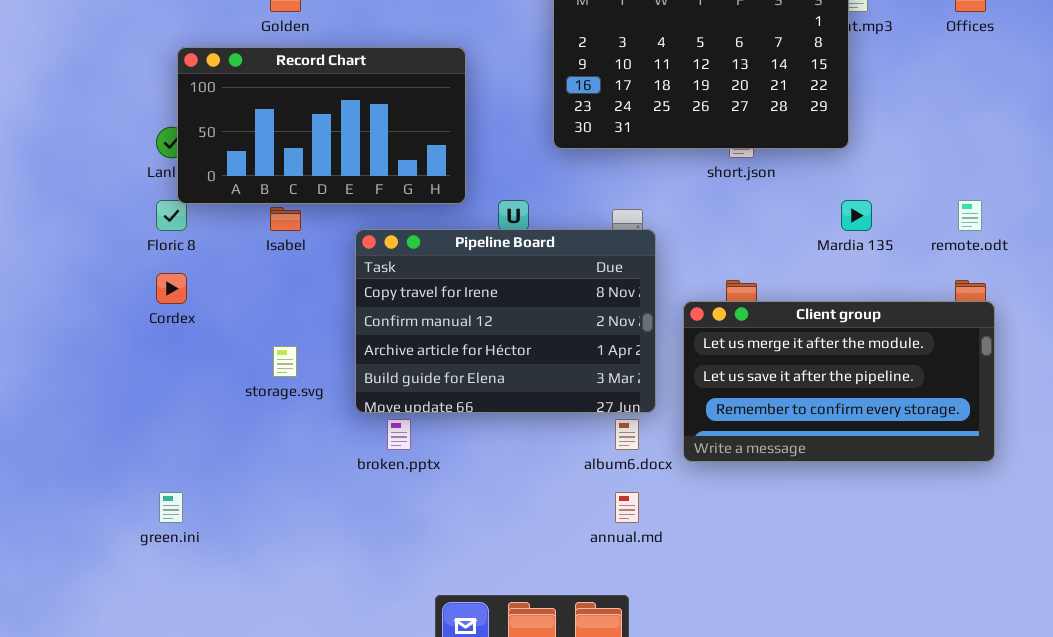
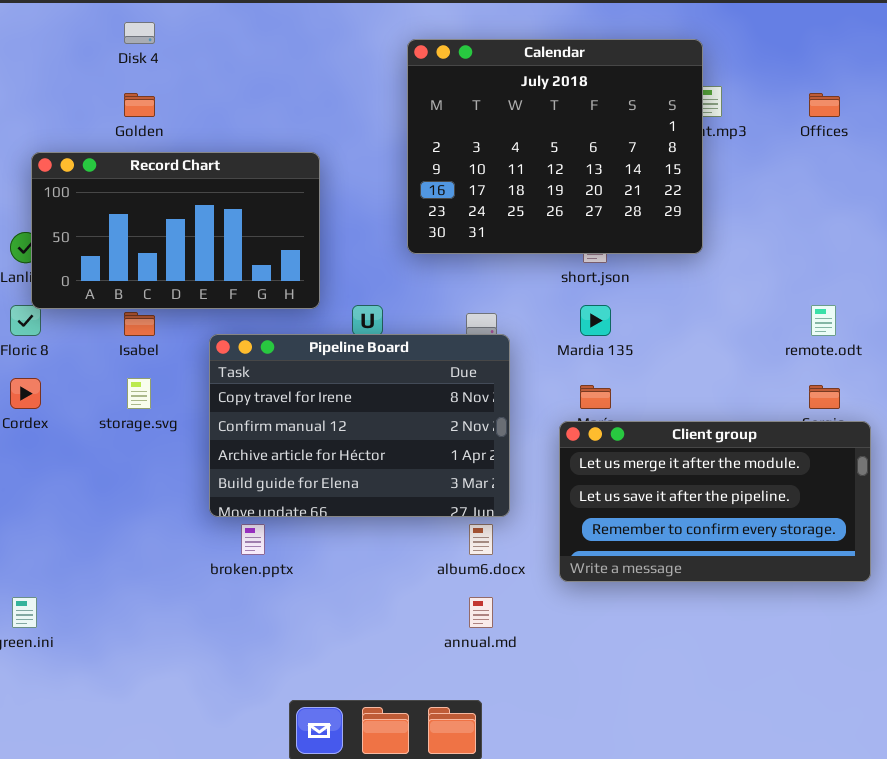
Mardia 135: [841,200,872,231] -> [580,305,611,336], moved
Client group: [683,301,995,462] -> [559,421,871,582], moved
storage.svg: [273,346,297,377] -> [127,378,151,409], moved

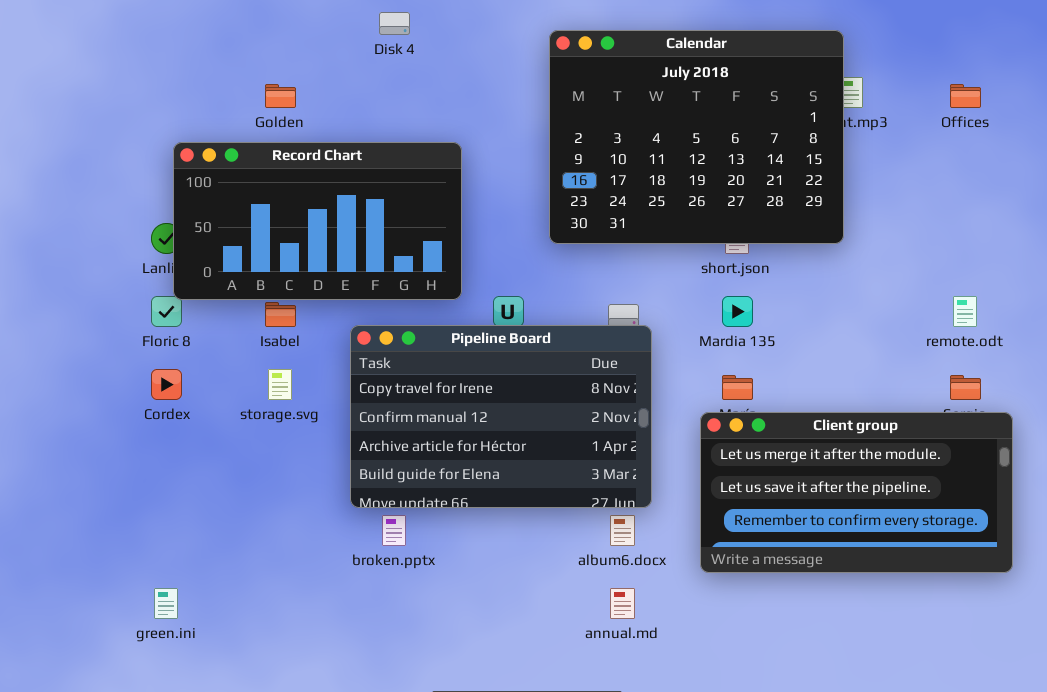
Disk 4: [124,22,155,44] -> [379,12,410,35], moved

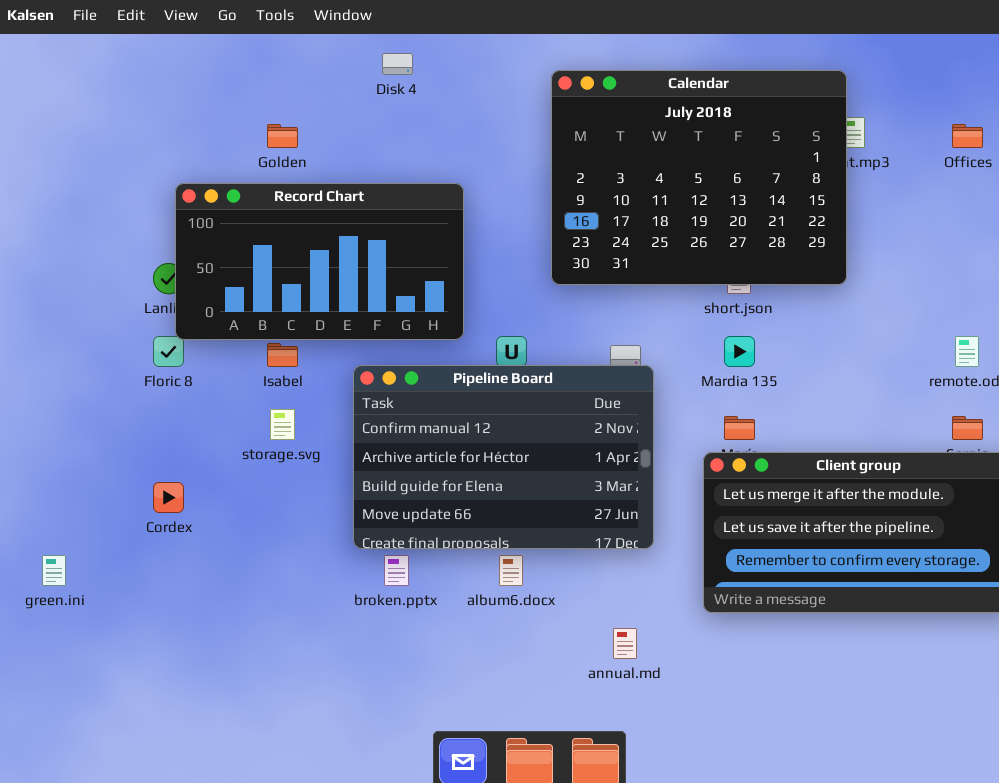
Pipeline Board: [350,325,652,508] -> [353,365,654,549], scrolled down 1 row
Cordex: [151,369,182,400] -> [153,482,184,513], moved
album6.docx: [610,515,635,546] -> [499,555,523,586], moved
green.ini: [154,588,178,619] -> [42,555,66,586], moved

